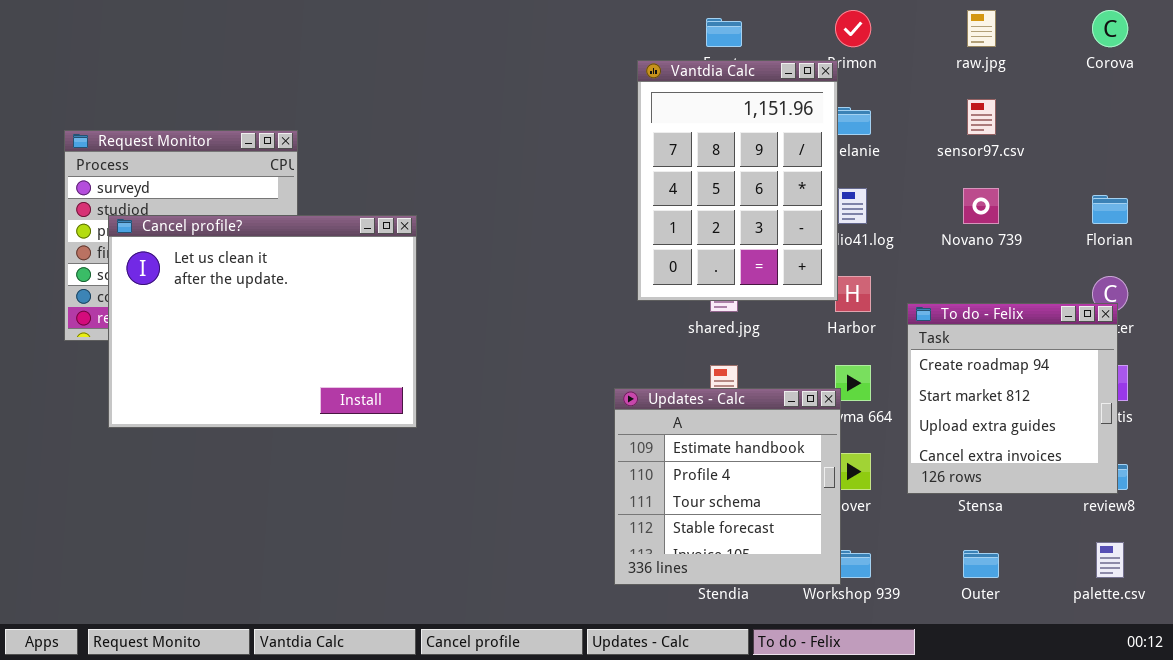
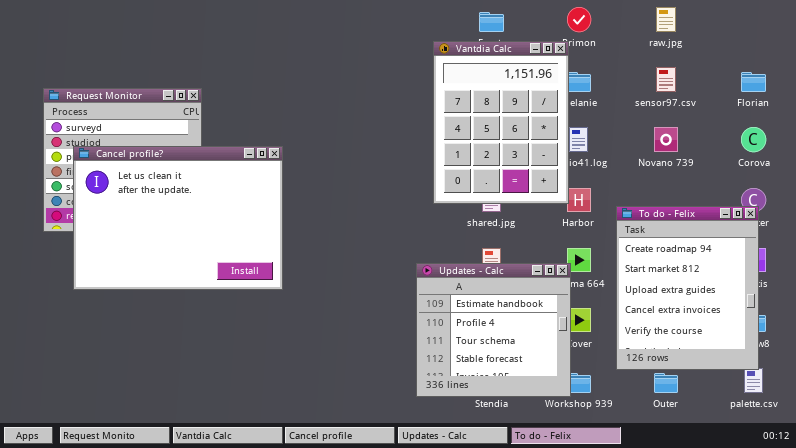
Corova: [1092,10,1128,47] -> [741,127,766,152], moved
Florian: [1092,195,1128,224] -> [741,72,766,92], moved
To do - Felix: [907,303,1118,494] -> [616,206,759,370], resized

